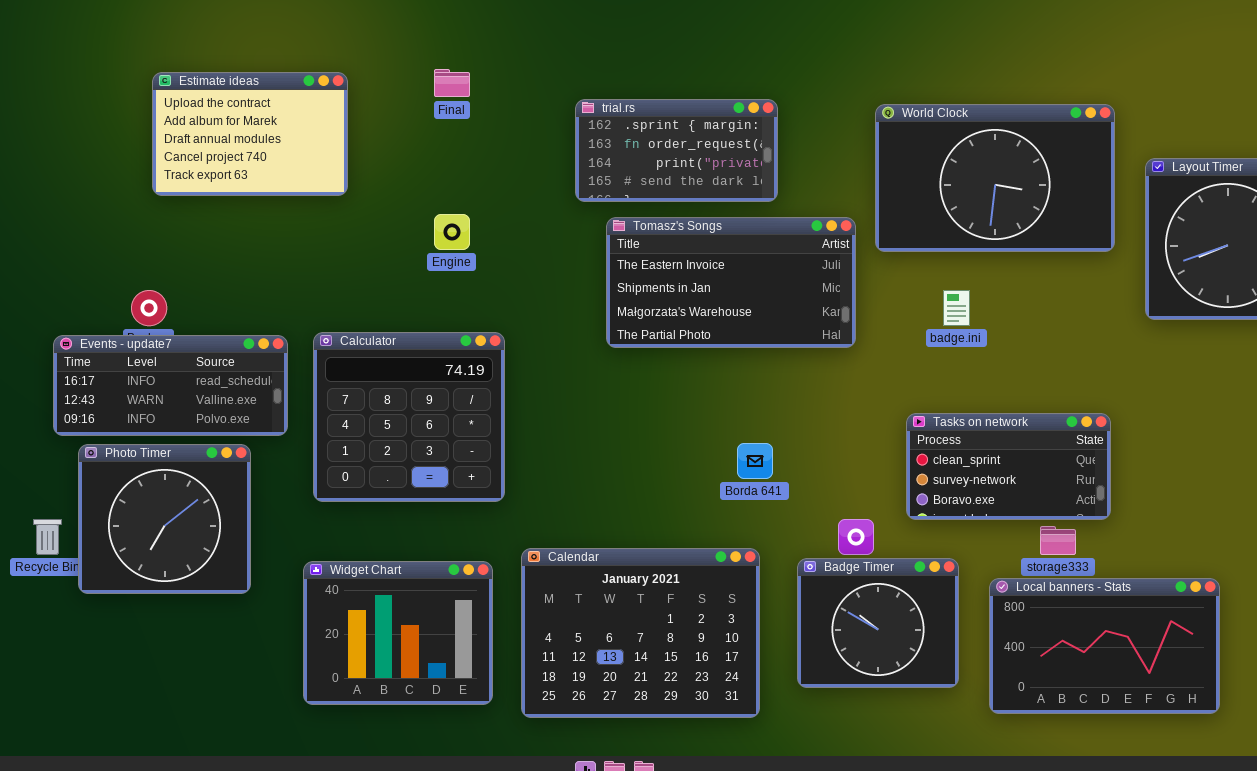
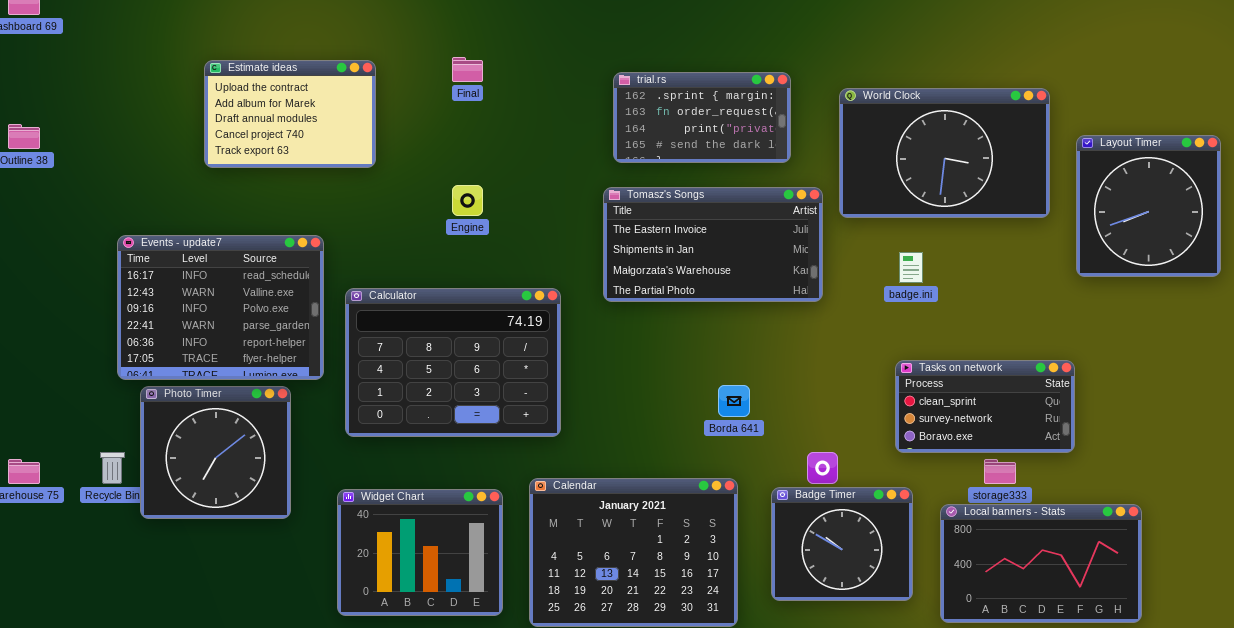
trial.rs: [575,99,778,202] -> [613,72,791,163], moved
Calculator: [313,332,505,502] -> [345,288,561,437], resized
Events - update7: [53,335,288,436] -> [117,235,324,380], resized
Tasks on network: [906,413,1111,520] -> [895,360,1075,453], moved

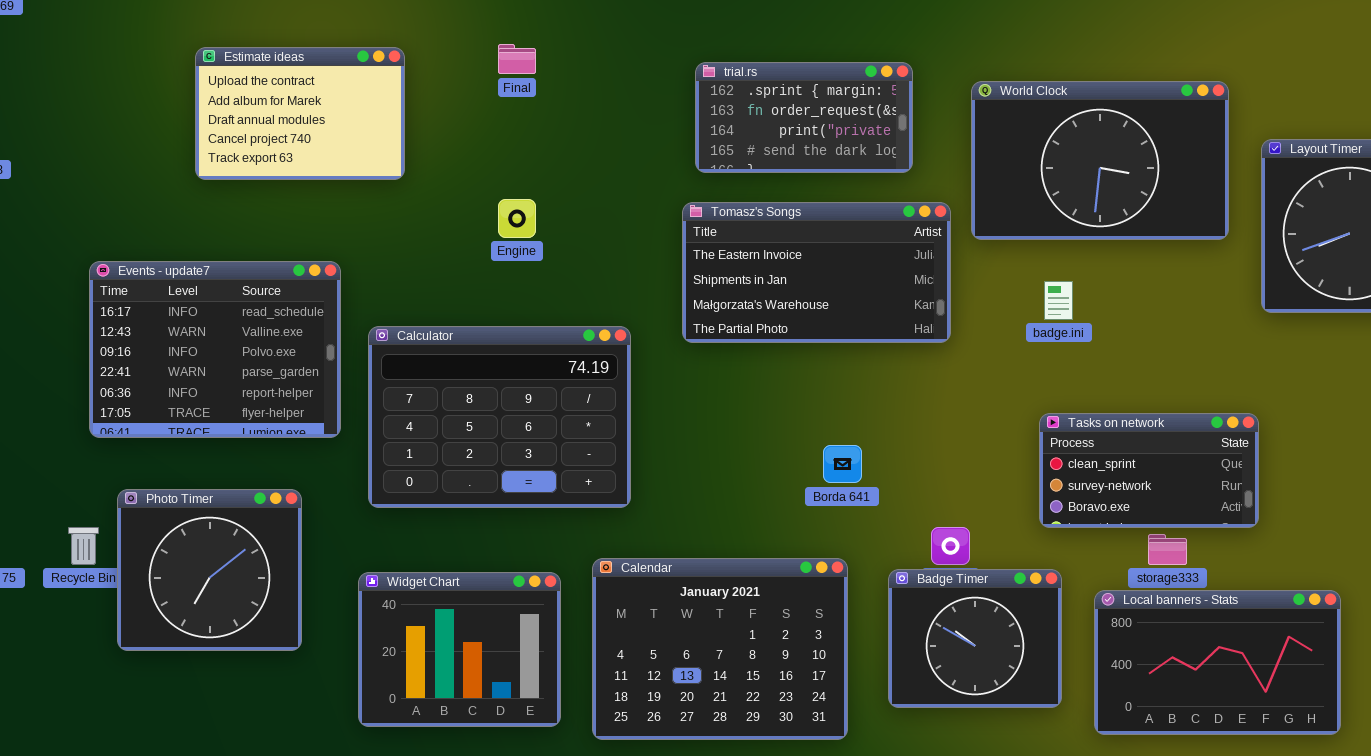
Photo Timer: [140,386,291,519] -> [117,489,302,651], moved

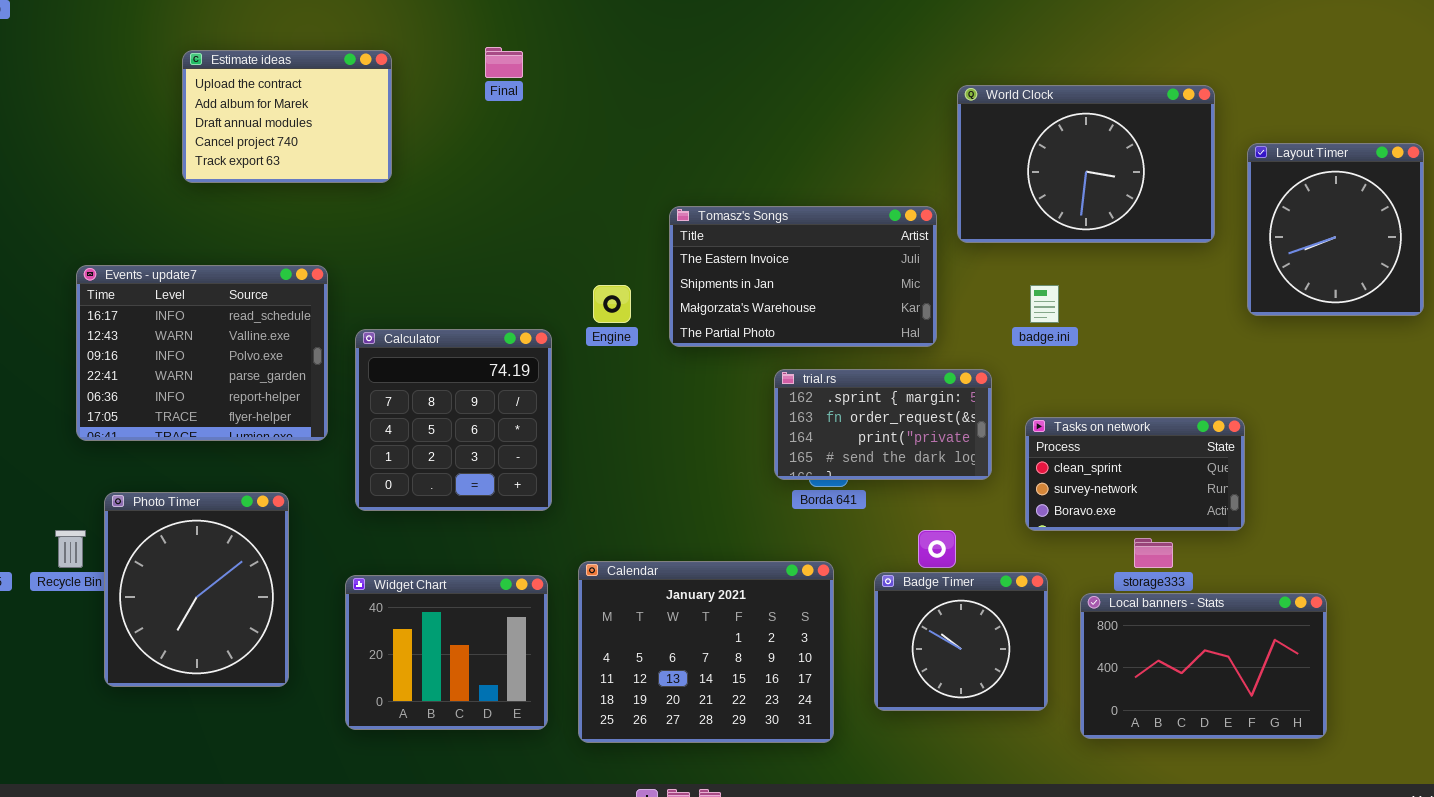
trial.rs: [695,62,913,173] -> [774,369,992,480], moved
Engine: [498,199,536,238] -> [593,285,631,323], moved
Calculator: [368,326,631,508] -> [355,329,552,511], resized
Photo Timer: [117,489,302,651] -> [104,492,289,687], resized

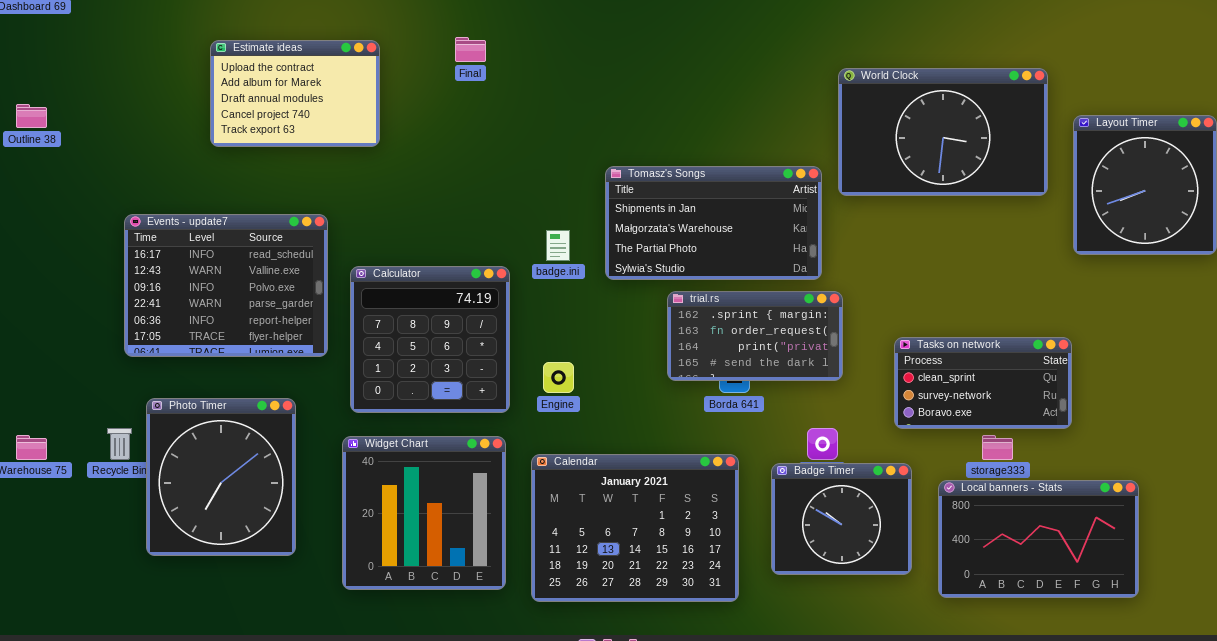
Tomasz's Songs: [669,206,937,347] -> [605,166,822,280], scrolled down 1 row
Engine: [593,285,631,323] -> [543,362,574,393], moved
badge.ini: [1030,285,1059,323] -> [546,230,570,261], moved
trial.rs: [774,369,992,480] -> [667,291,843,381], moved
Widget Chart: [345,575,548,730] -> [342,436,506,590], resized

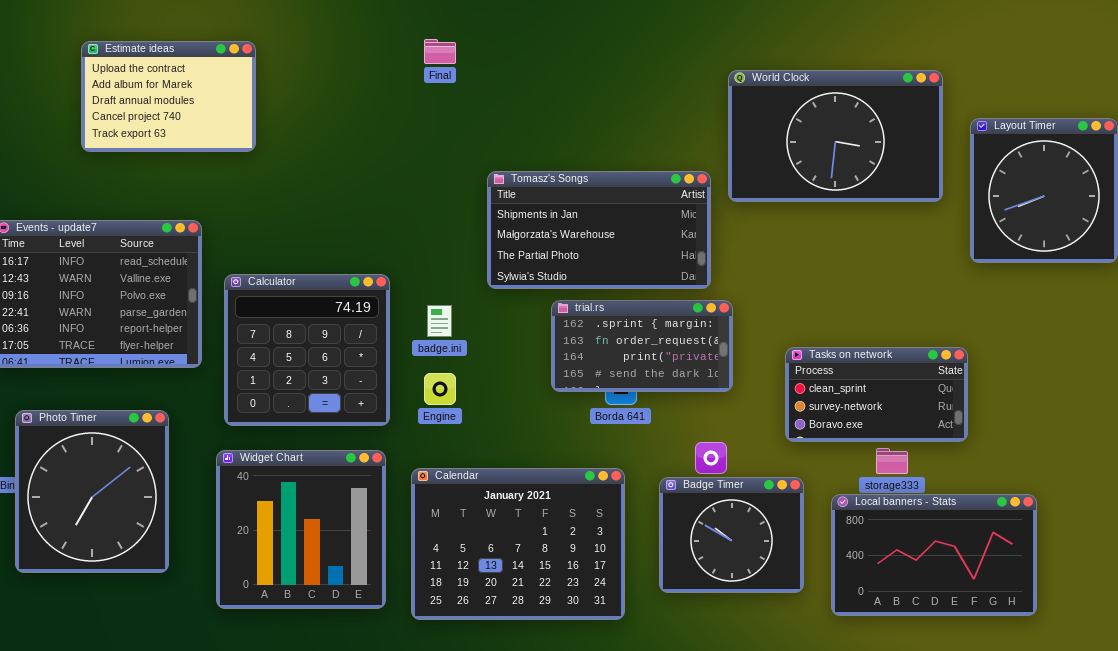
Final: [455,37,486,62] -> [424,39,456,64], moved
badge.ini: [546,230,570,261] -> [427,305,452,337], moved

